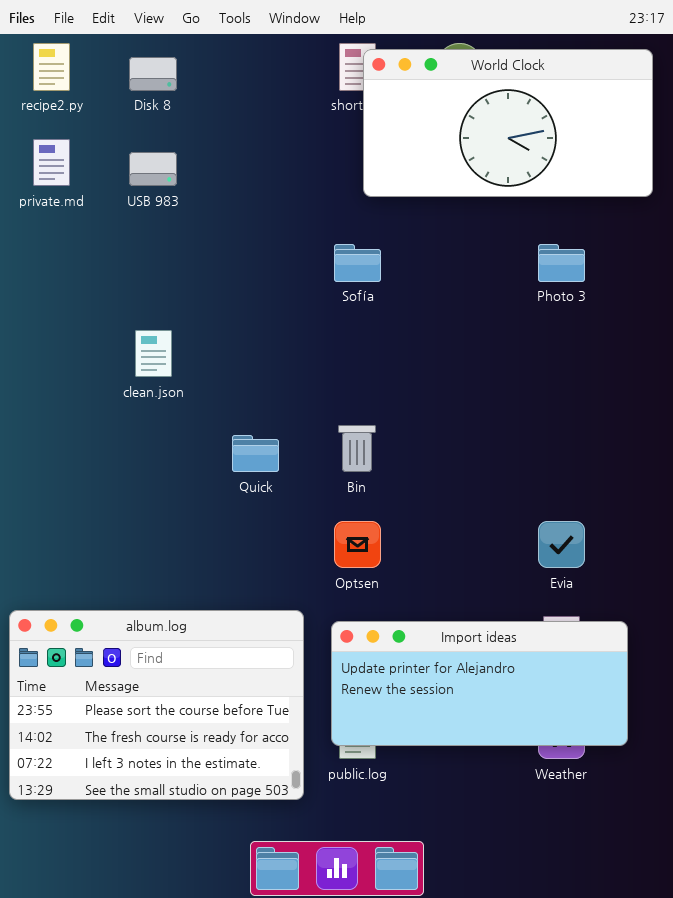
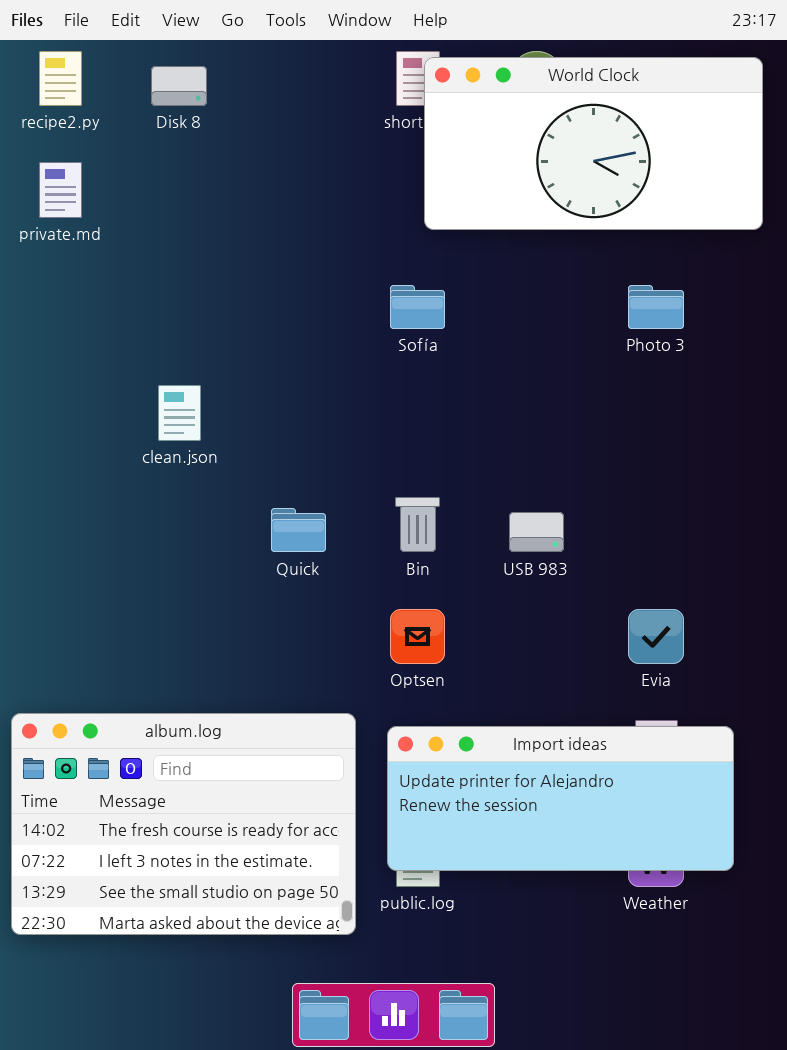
USB 983: [129,152,177,186] -> [509,512,564,552], moved
album.log: [9,610,304,800] -> [11,713,356,935], scrolled down 1 row

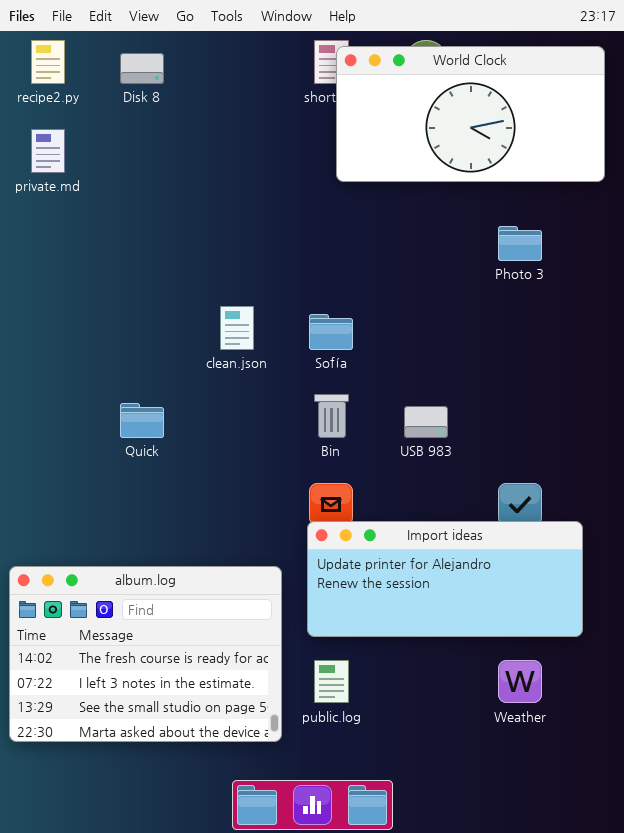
Sofía: [390,285,445,329] -> [309,314,353,350], moved
clean.json: [158,385,201,441] -> [220,306,254,350], moved
Quick: [271,508,326,552] -> [120,403,164,438], moved
Import ideas: [387,726,734,871] -> [307,521,583,637], moved

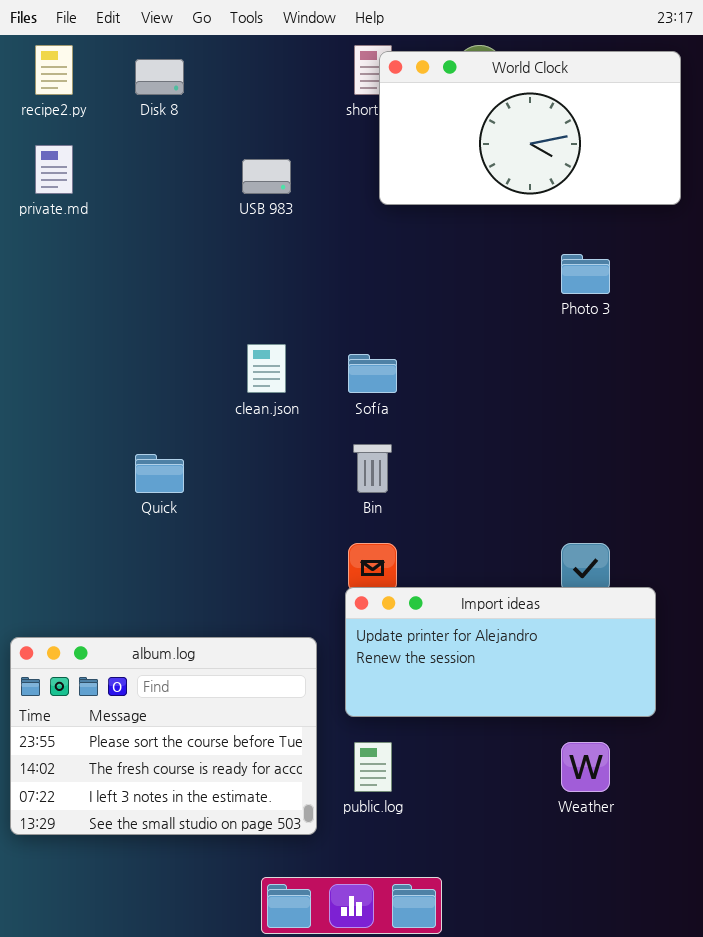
USB 983: [404,406,448,438] -> [242,159,291,194], moved
album.log: [9,566,282,742] -> [10,637,317,835], scrolled up 1 row

